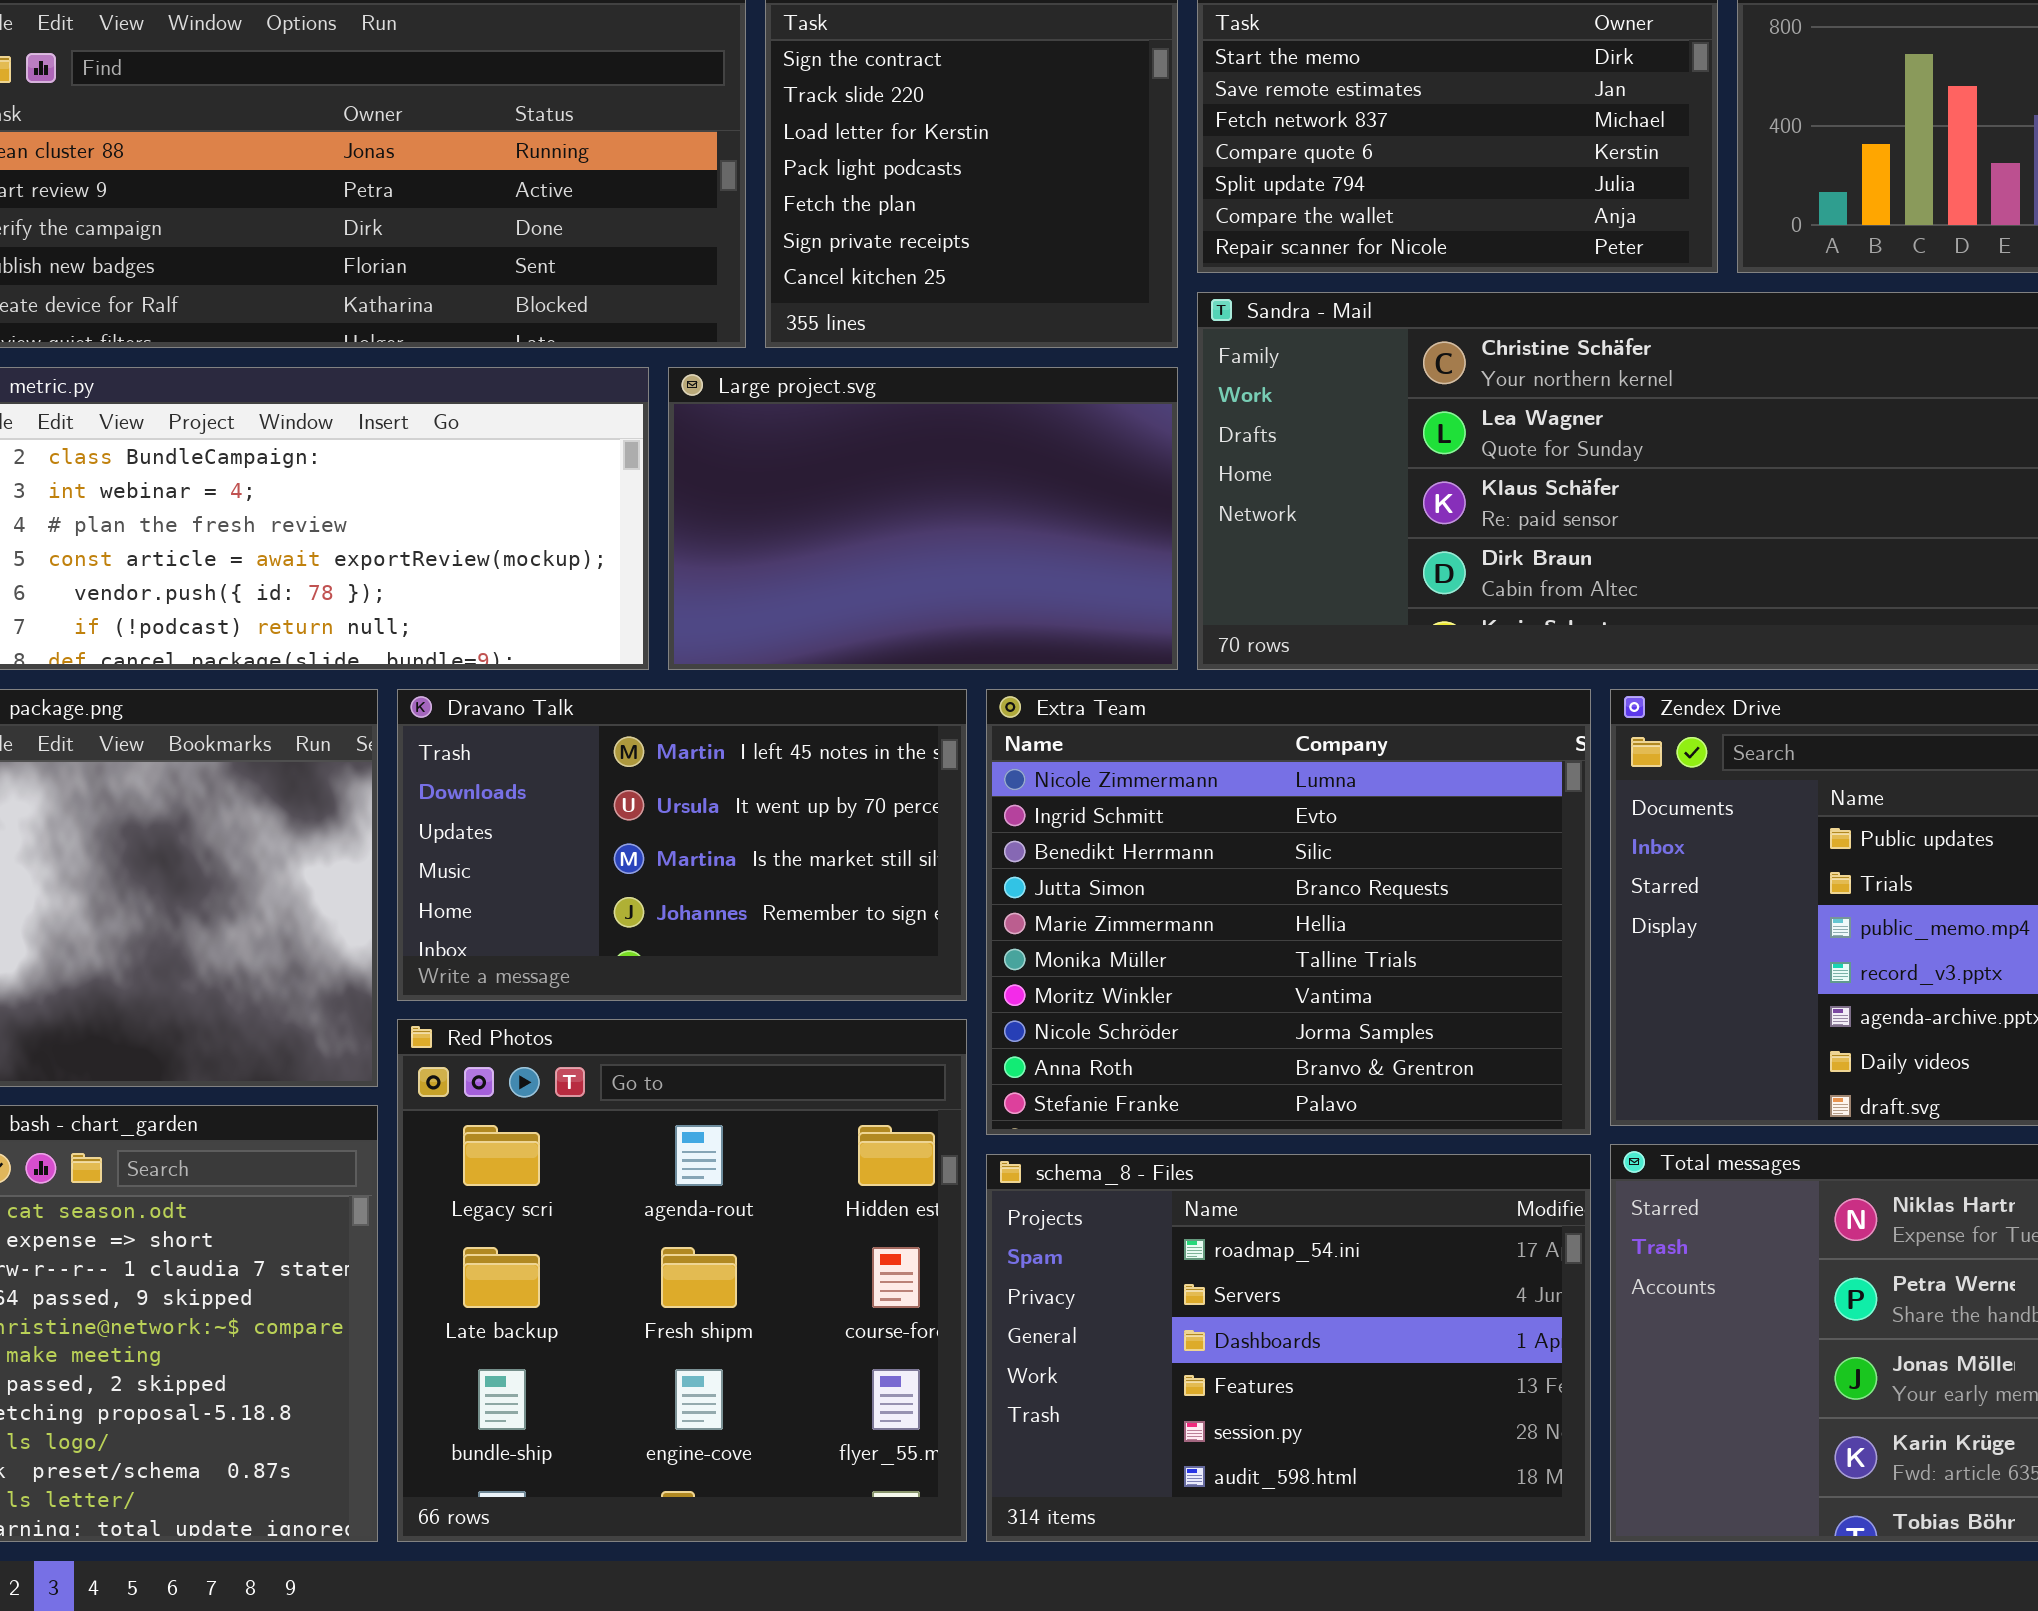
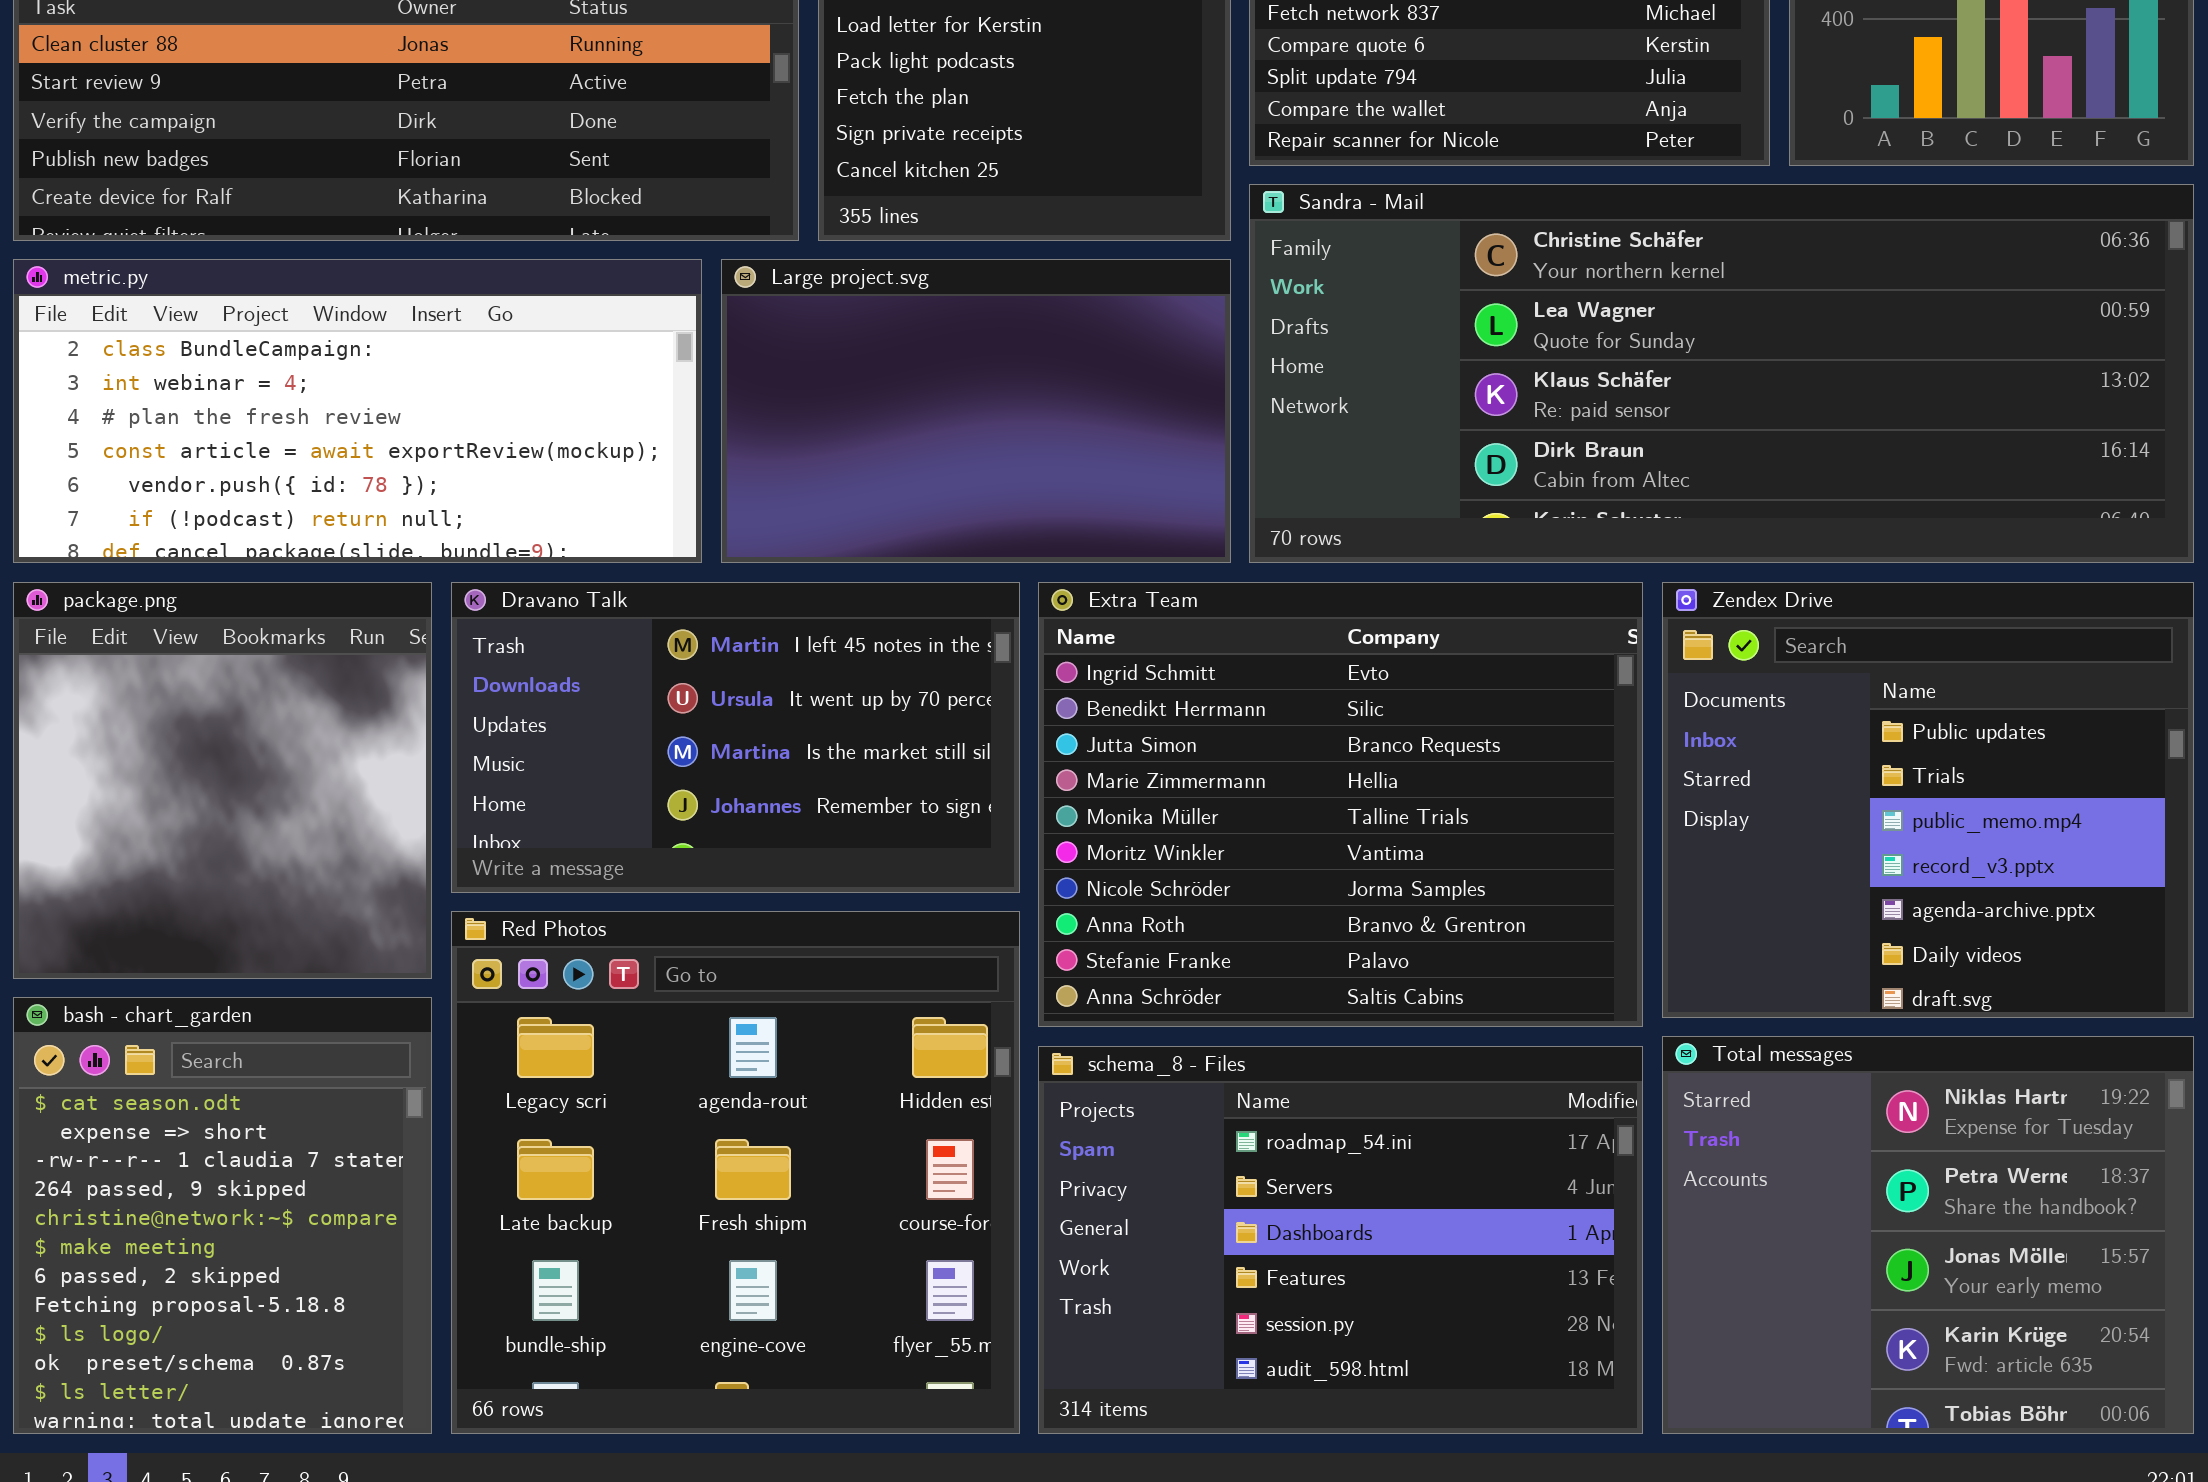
Extra Team: [986,689,1591,1135] -> [1038,582,1643,1027], scrolled down 1 row

